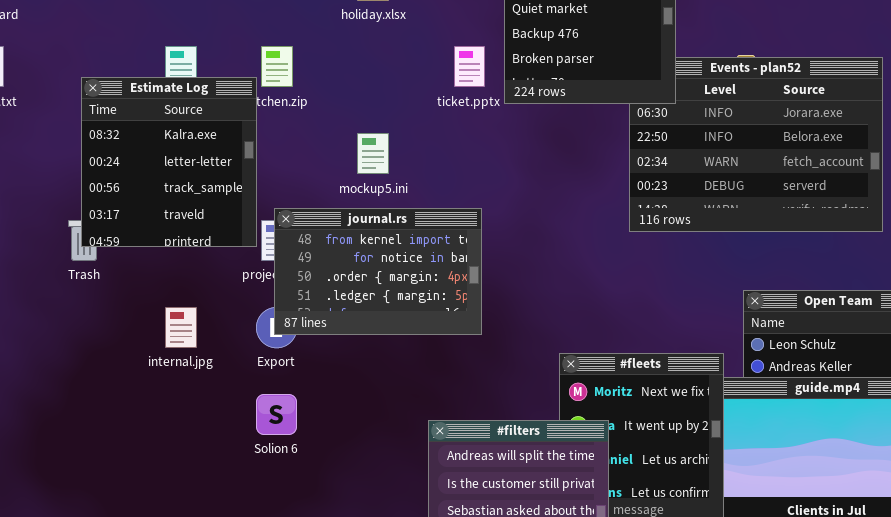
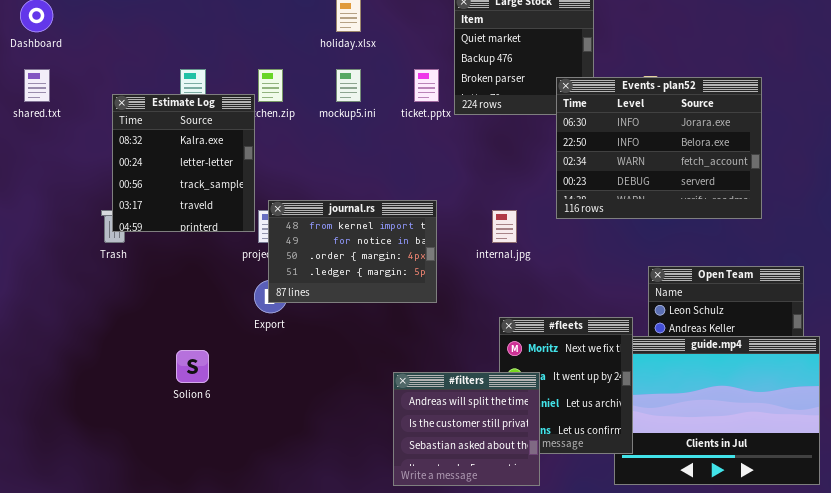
Events - plan52: [629,57,883,232] -> [556,77,762,219], raised
mockup5.ini: [357,133,389,174] -> [336,69,361,102], moved
internal.jpg: [165,307,197,348] -> [492,210,517,243], moved
Solion 6: [256,394,297,435] -> [176,350,209,383], moved

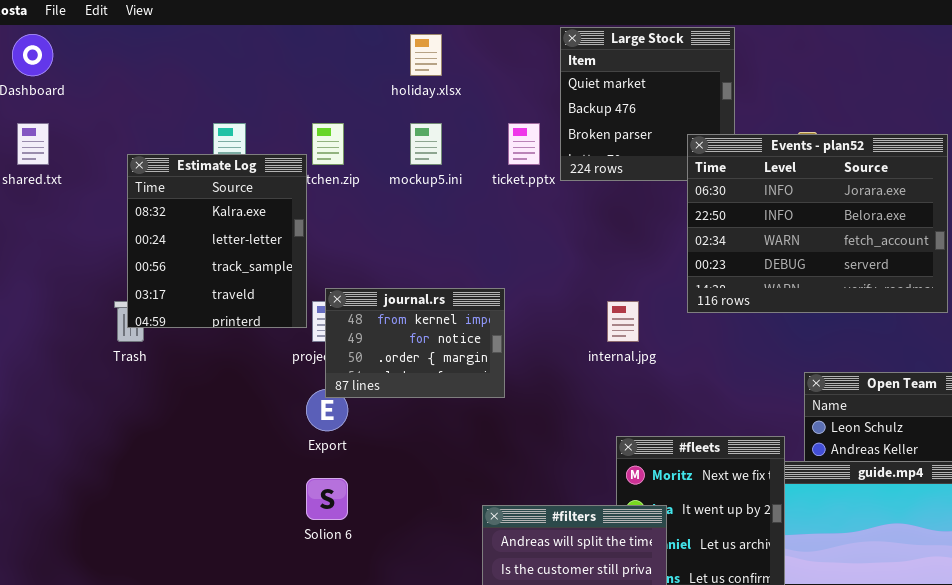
journal.rs: [268,200,437,303] -> [325,288,505,398], resized
Solion 6: [176,350,209,383] -> [306,478,348,520], moved

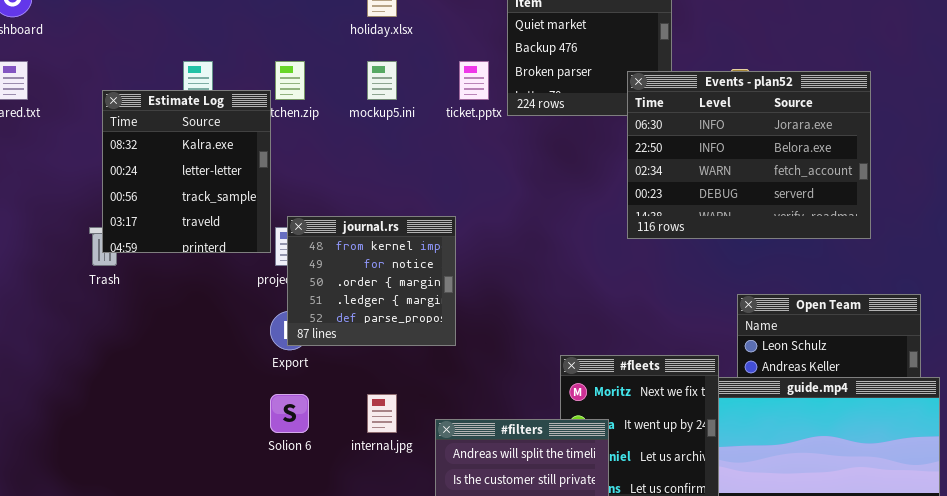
journal.rs: [325,288,505,398] -> [287,216,456,346], resized
internal.jpg: [607,301,639,342] -> [367,394,397,433], moved

